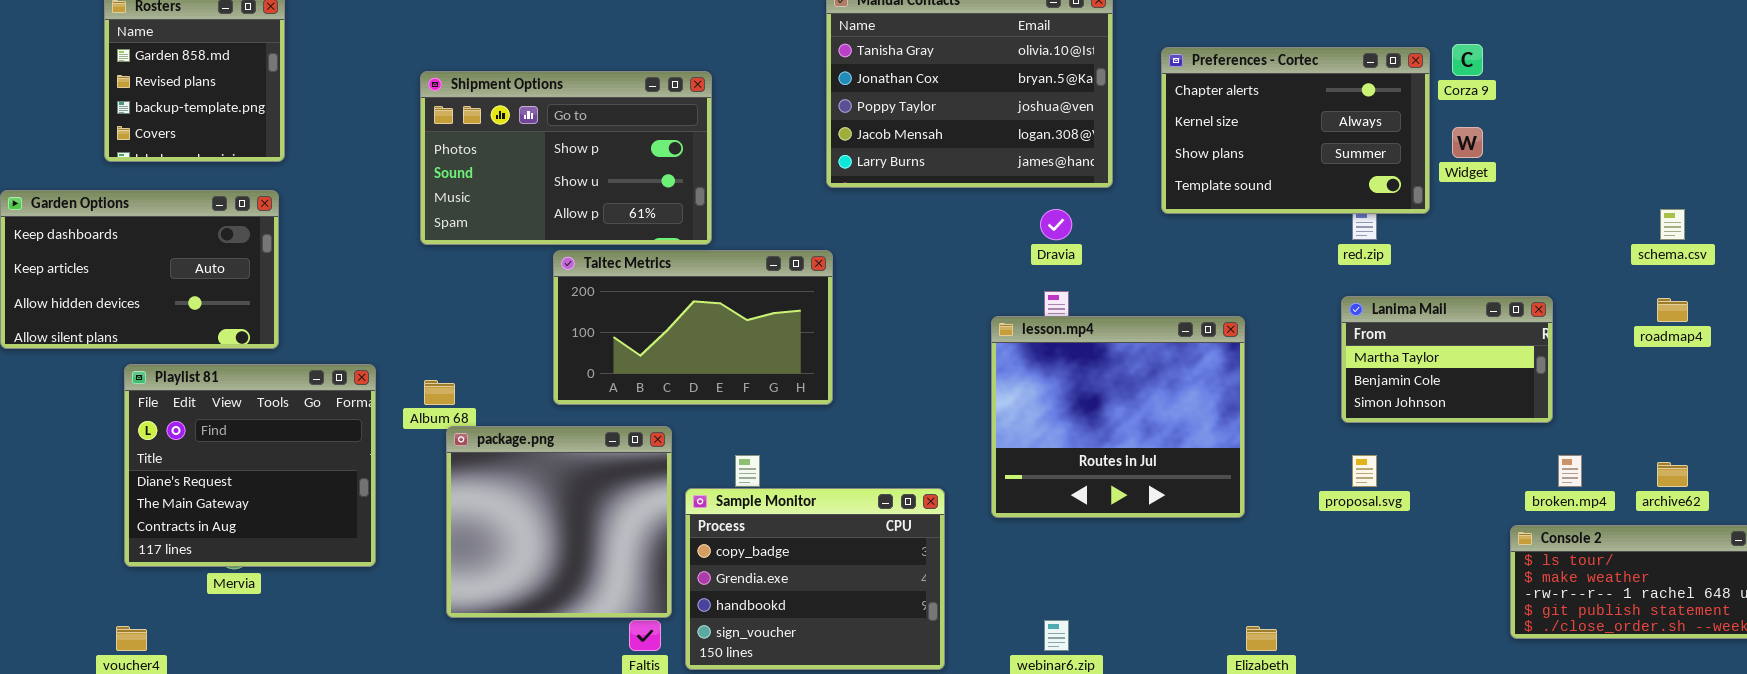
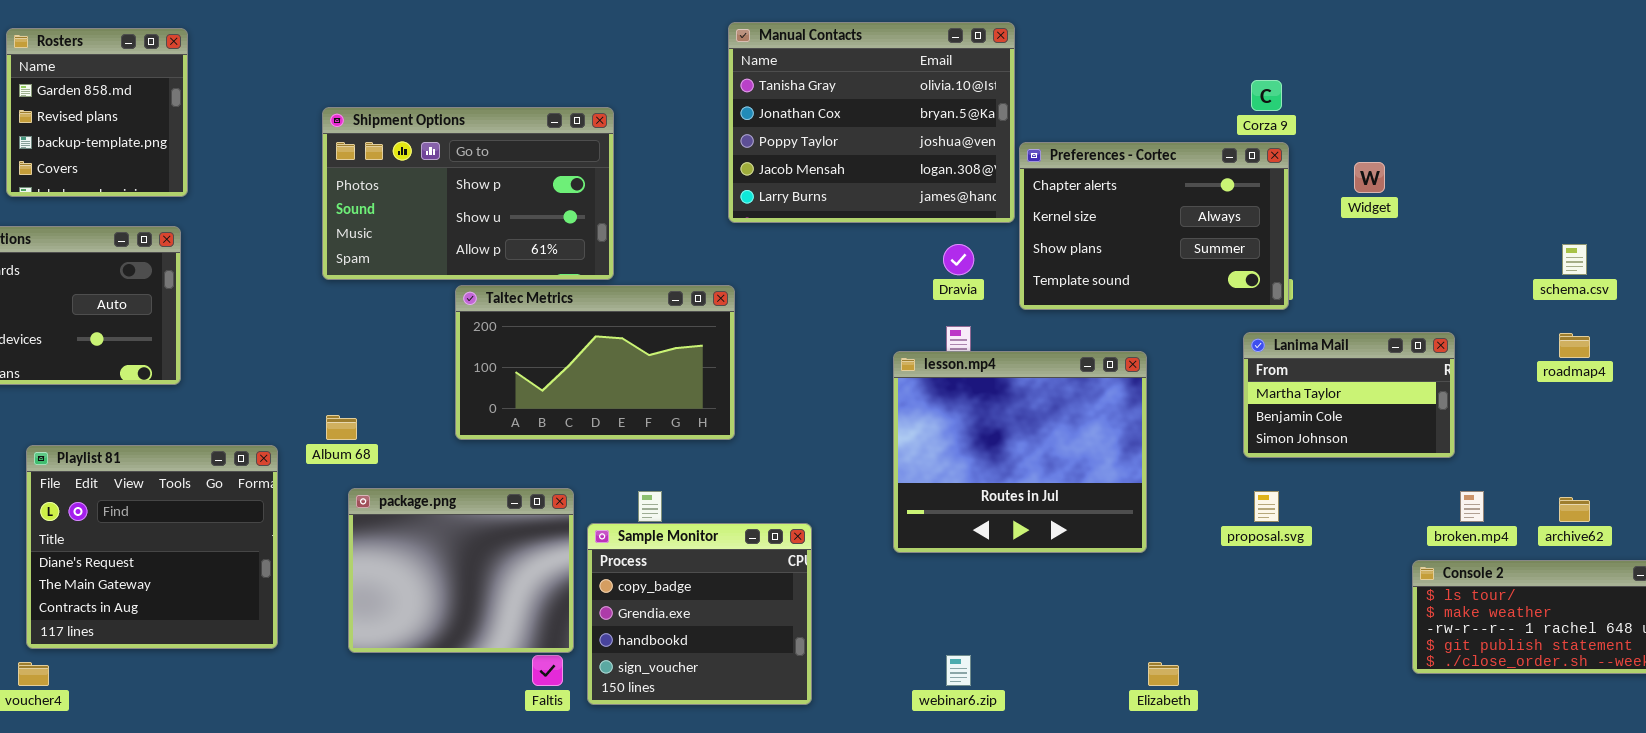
Corza 9: [1452,44,1483,76] -> [1251,80,1282,111], moved
Preferences - Cortec: [1161,47,1430,214] -> [1019,142,1289,310], moved
Playlist 81: [124,364,376,567] -> [26,445,278,649], moved
package.png: [446,426,672,618] -> [348,488,574,653], resized
Sample Monitor: [685,488,945,670] -> [587,523,812,705], resized

